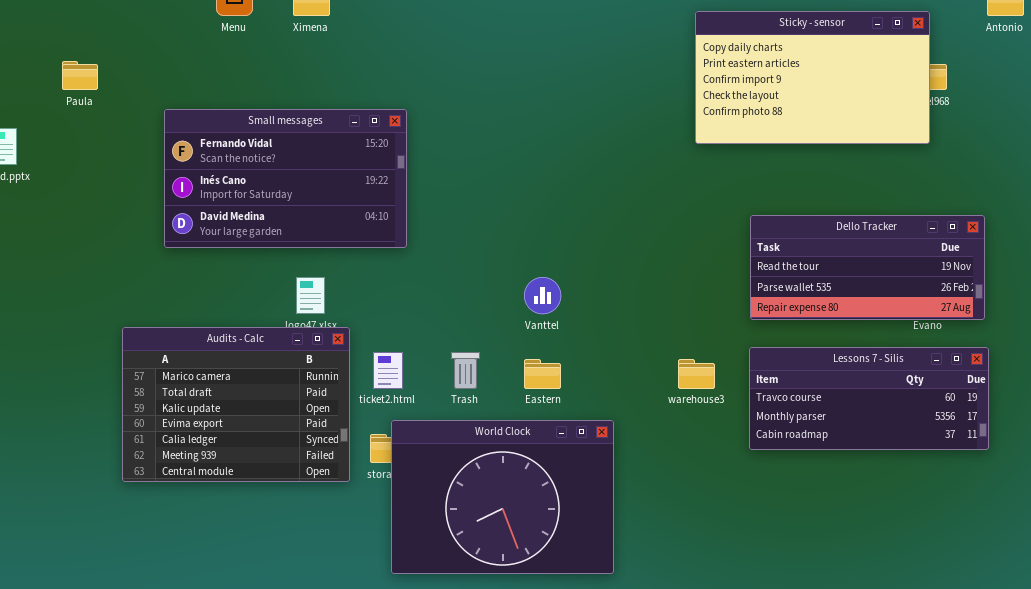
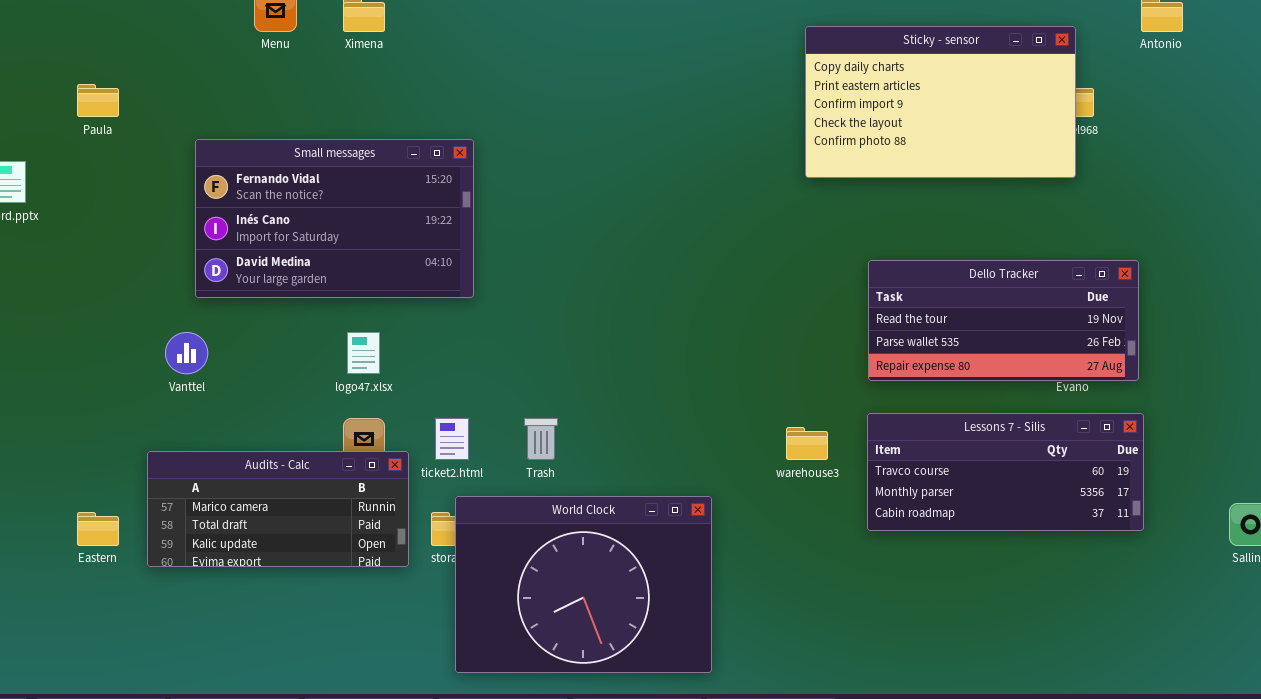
Vanttel: [524,277,561,314] -> [165,332,208,374], moved
Audits - Calc: [122,327,350,482] -> [147,451,409,567], resized
Eastern: [524,359,561,389] -> [77,512,119,546], moved

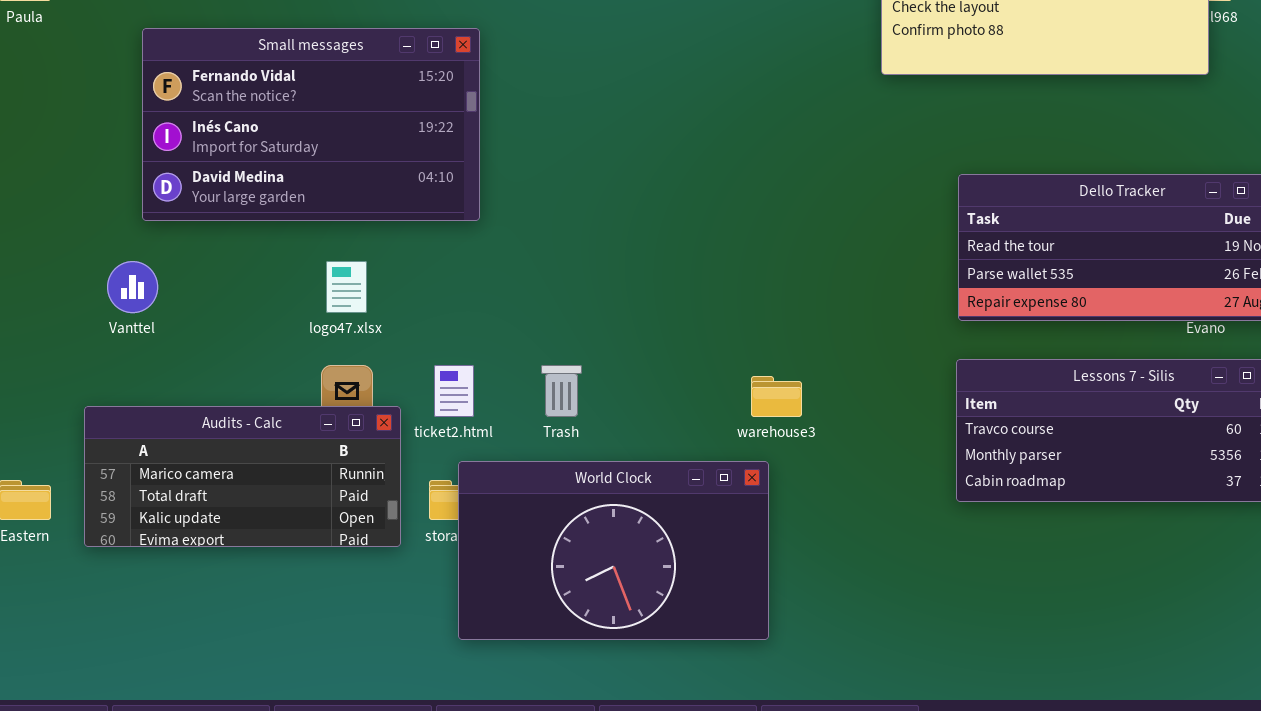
warehouse3: [786,427,828,460] -> [751,376,802,417], moved
World Clock: [455,496,712,673] -> [458,461,769,640], resized

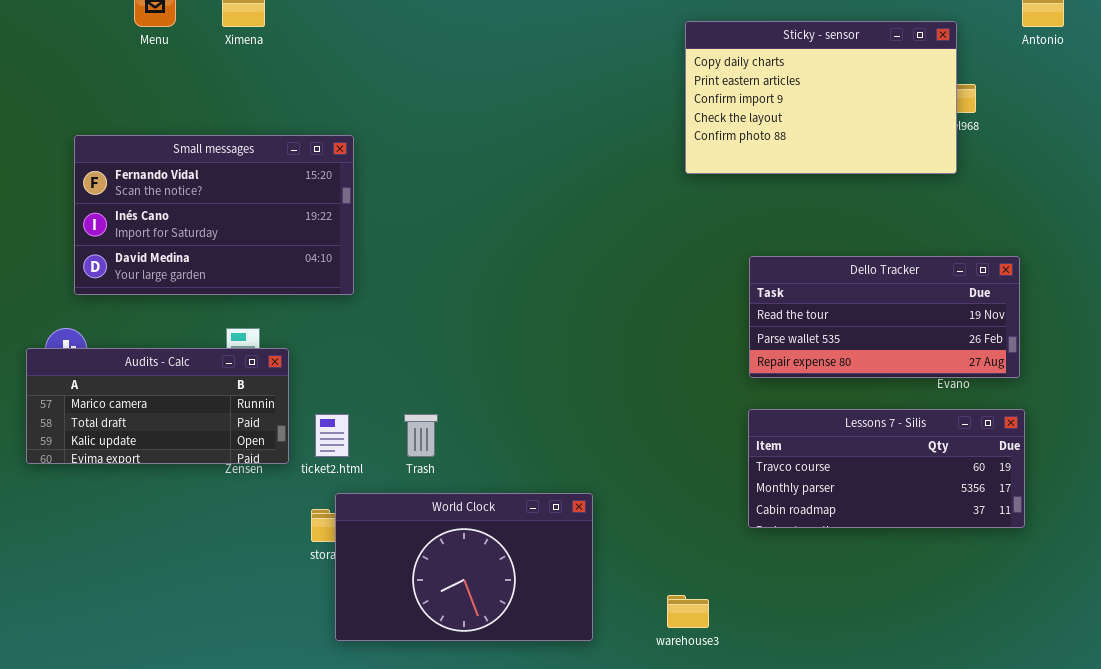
warehouse3: [751,376,802,417] -> [667,595,709,628], moved
Audits - Calc: [84,406,401,547] -> [26,348,289,464], moved

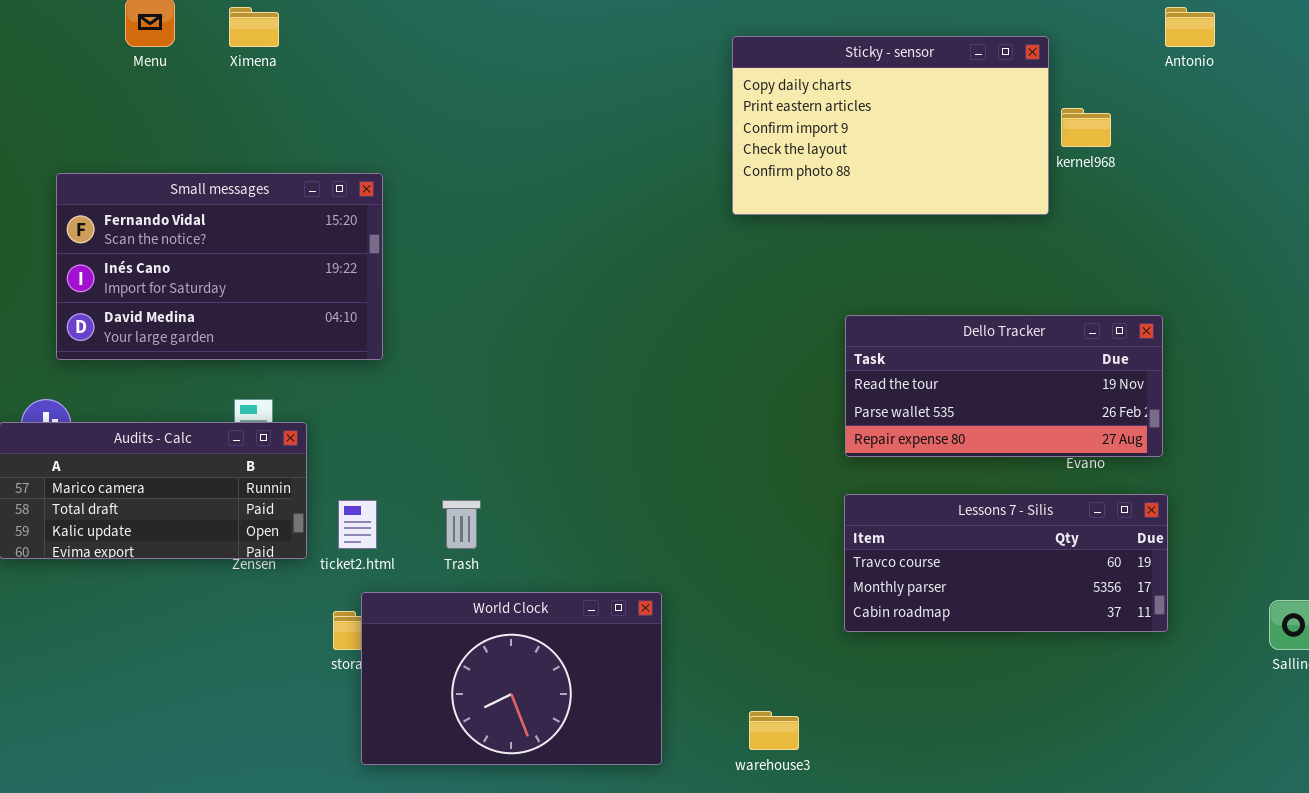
Sticky - sensor: [685,21,957,174] -> [732,36,1049,215], moved

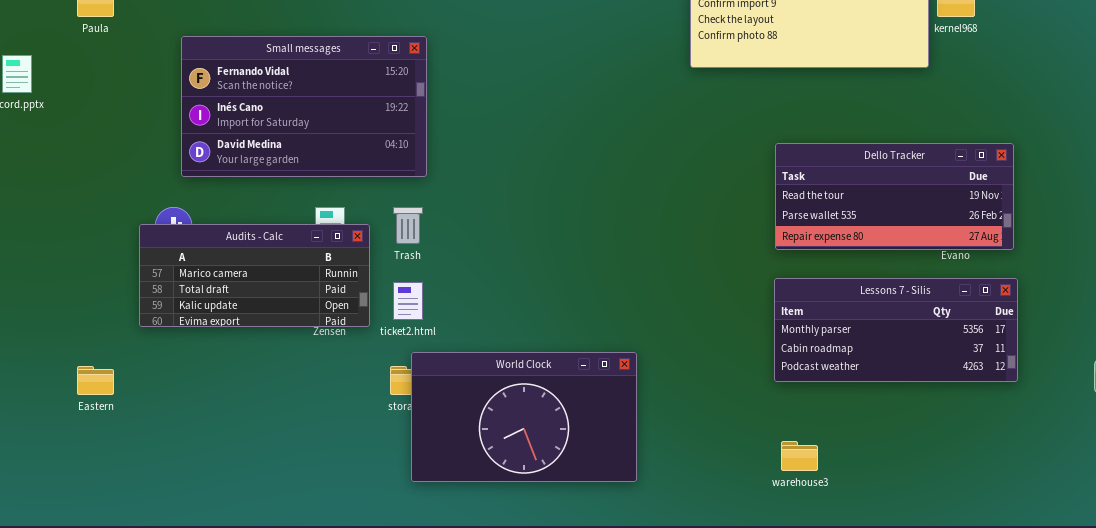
Lessons 7 - Silis: [844,494,1168,632] -> [774,278,1018,382], scrolled down 1 row
Trash: [442,500,481,549] -> [393,207,423,244], moved
warehouse3: [749,711,799,750] -> [781,441,818,471], moved

